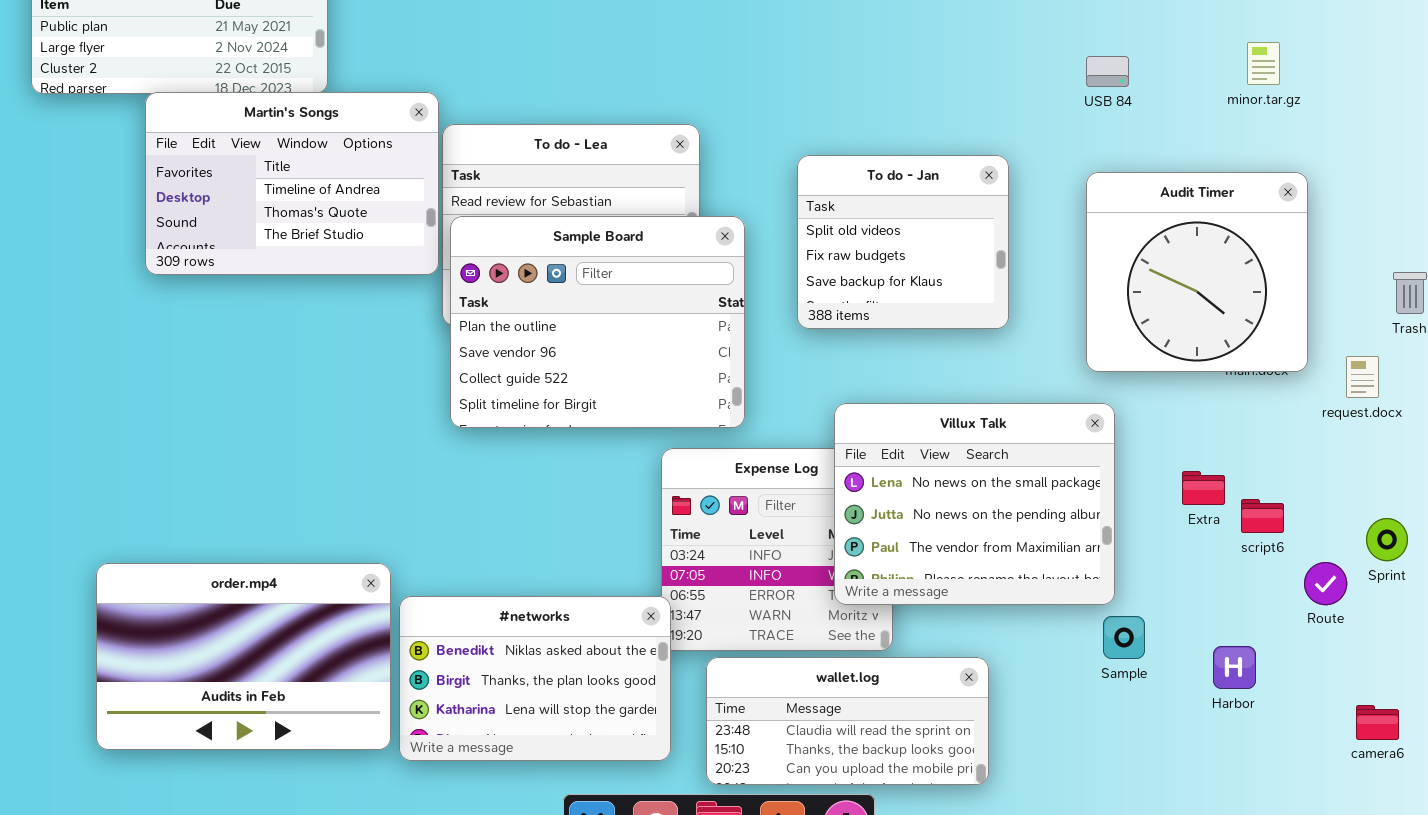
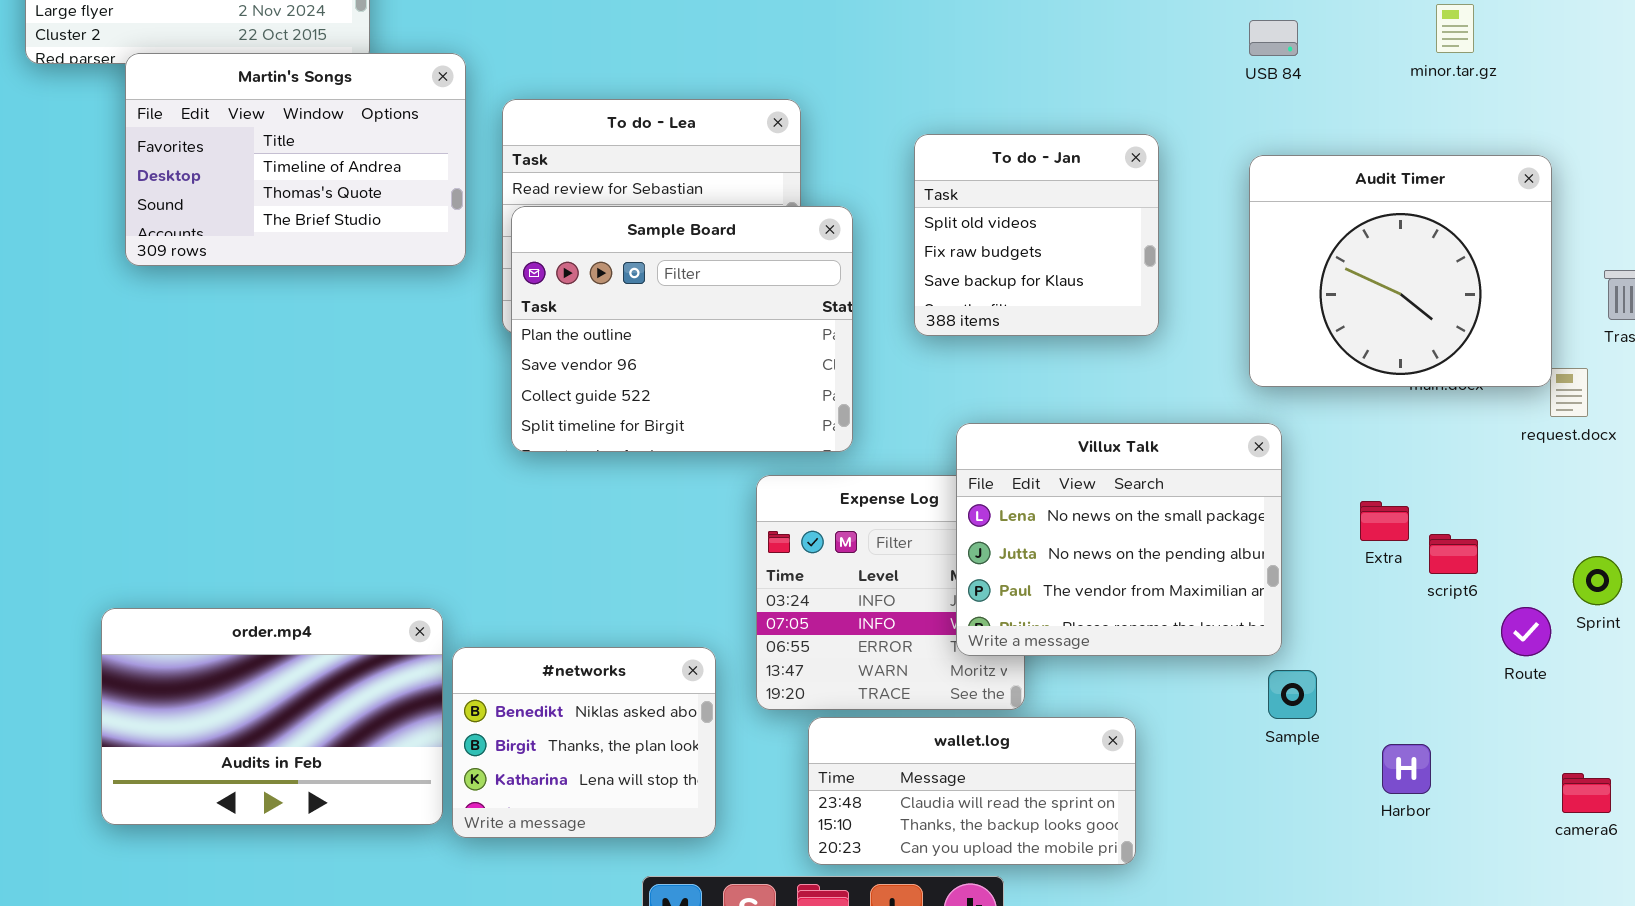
Martin's Songs: [145,92,439,275] -> [125,53,466,266], moved
Audit Timer: [1086,172,1308,372] -> [1249,155,1552,387], resized
#networks: [399,596,671,761] -> [452,647,716,838], resized
Harbor: [1213,646,1256,689] -> [1382,744,1431,794], moved

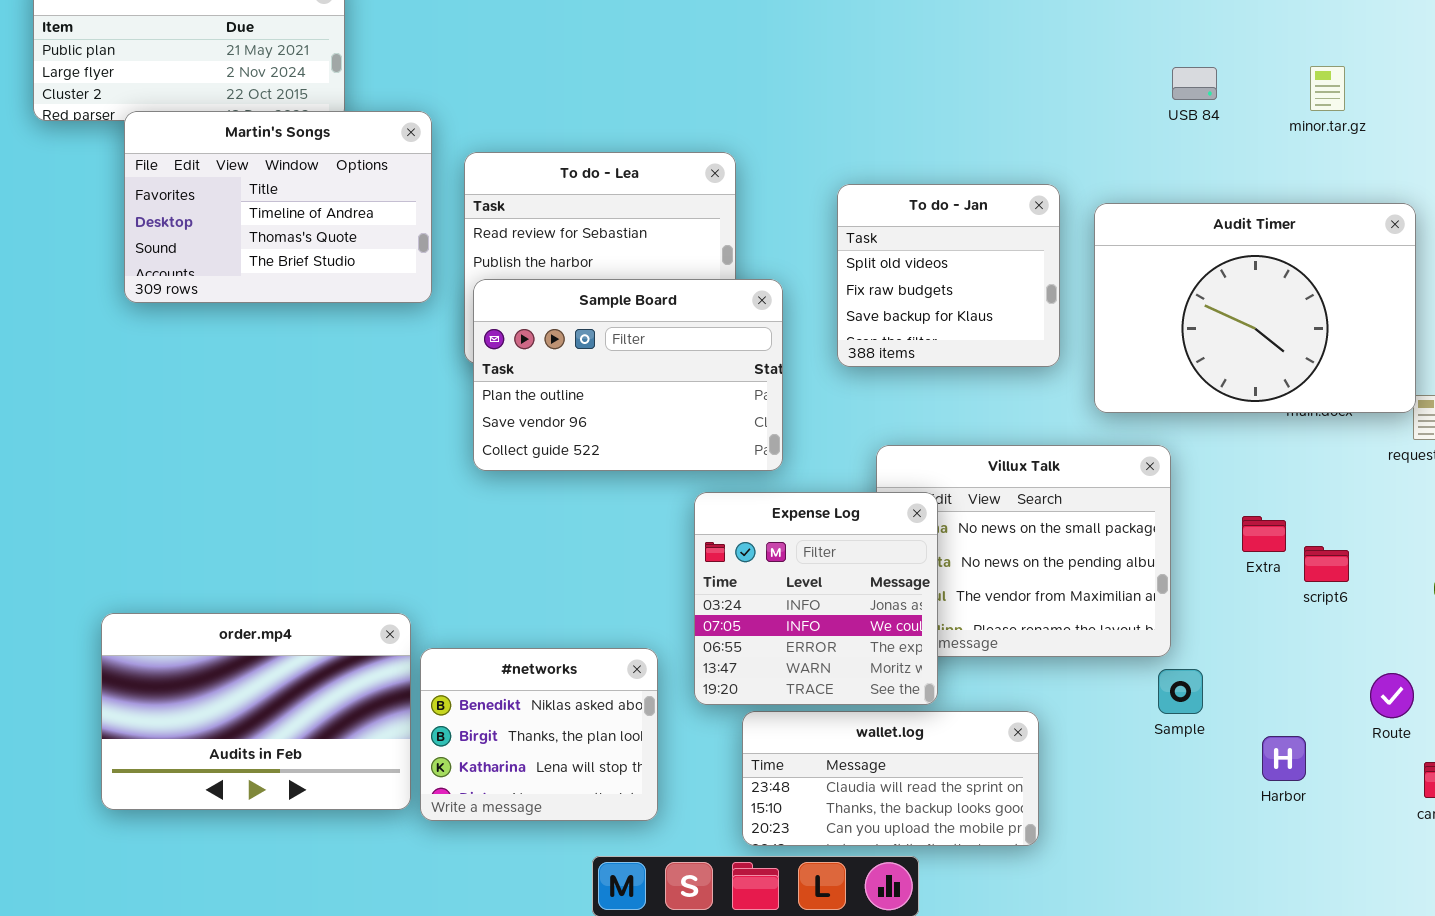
USB 84: [1249,20,1298,56] -> [1172,67,1217,100], moved
Audit Timer: [1249,155,1552,387] -> [1094,203,1416,413], resized
Sample Board: [511,206,853,452] -> [473,279,783,471], resized
Expense Log: [756,475,1025,710] -> [694,492,938,705], raised
Route: [1501,607,1551,656] -> [1370,673,1414,718], moved

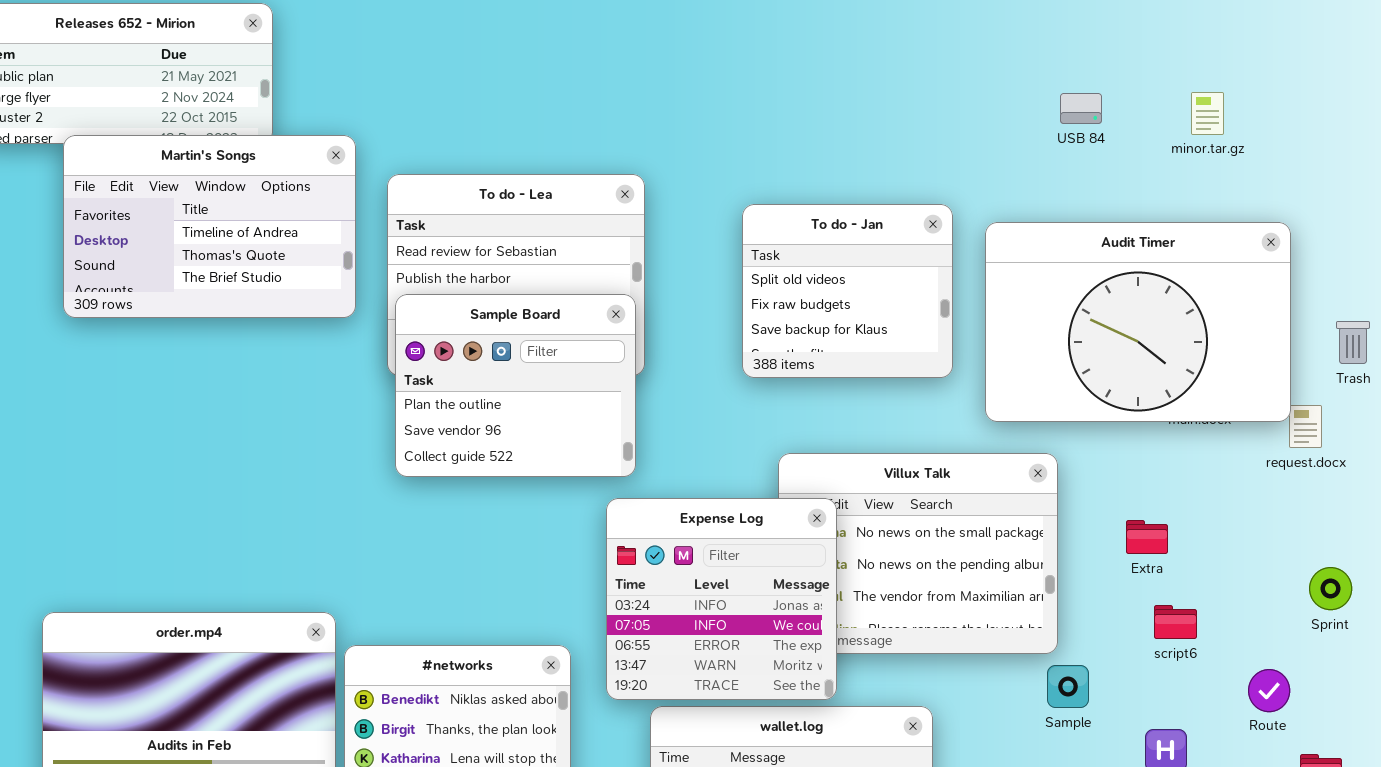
Sample Board: [473,279,783,471] -> [395,294,636,477], resized
script6: [1304,546,1349,582] -> [1154,605,1197,639], moved

